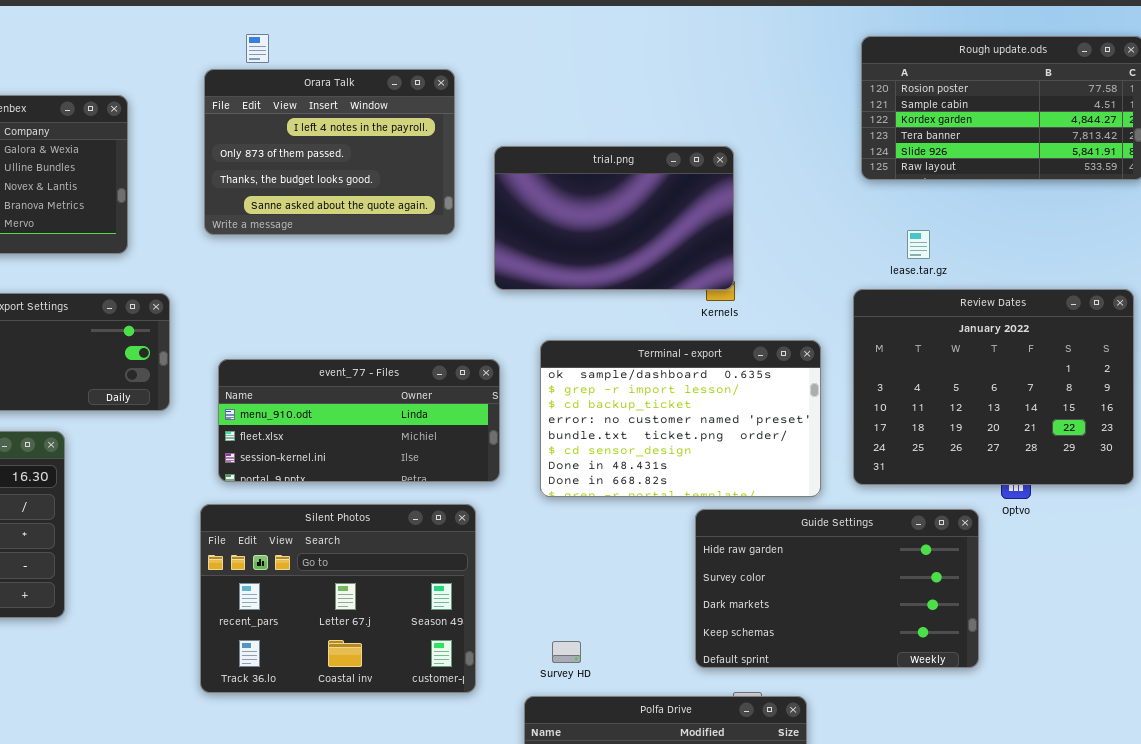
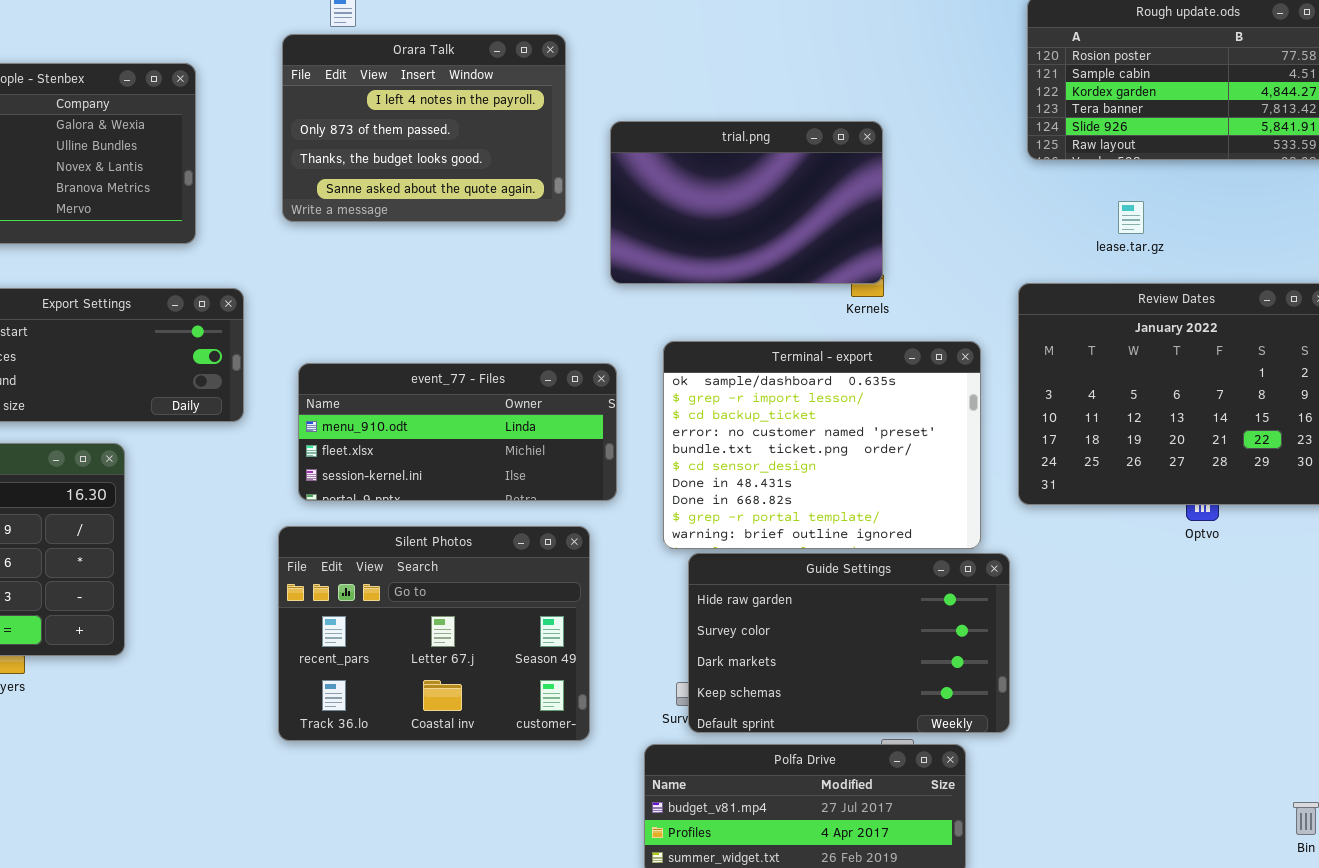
lease.tar.gz: [907,230,930,259] -> [1118,201,1144,234], moved
Terminal - export: [540,340,821,497] -> [663,341,981,549], resized
Guide Settings: [695,509,979,668] -> [688,553,1010,733], moved

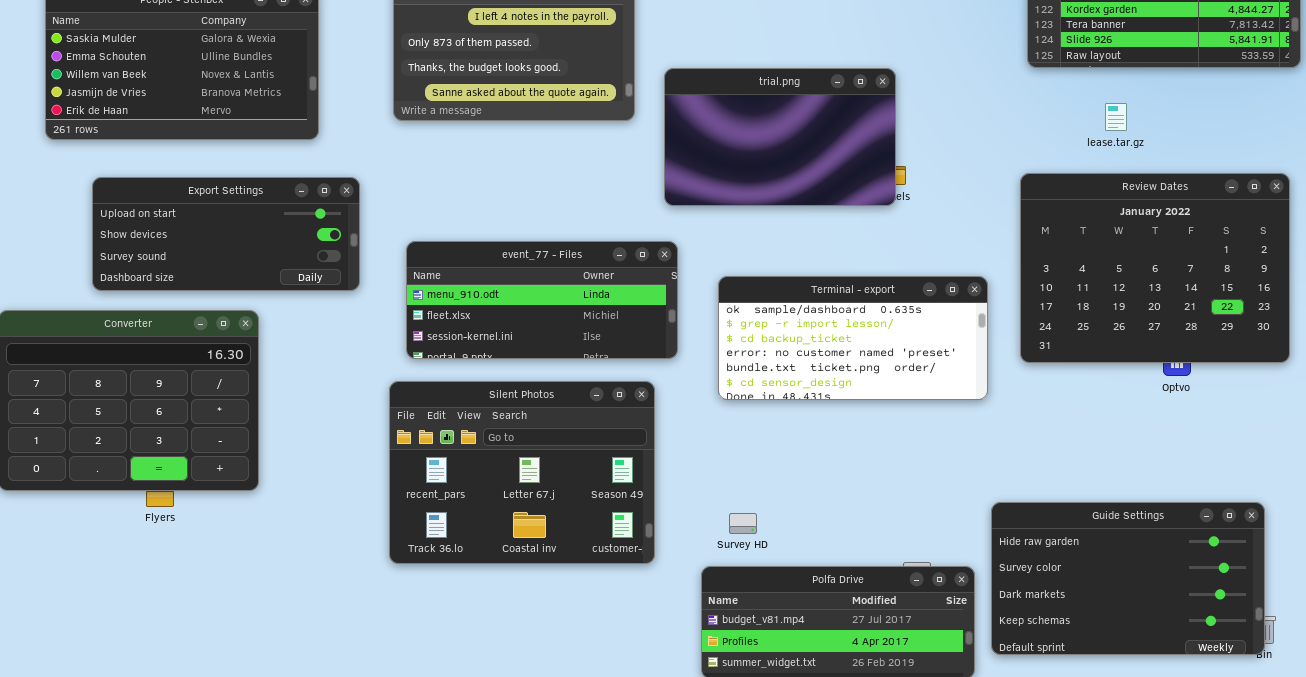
trial.png: [610,121,883,284] -> [664,68,896,206], moved
Terminal - export: [663,341,981,549] -> [718,276,988,400], resized
Guide Settings: [688,553,1010,733] -> [991,502,1265,655], moved

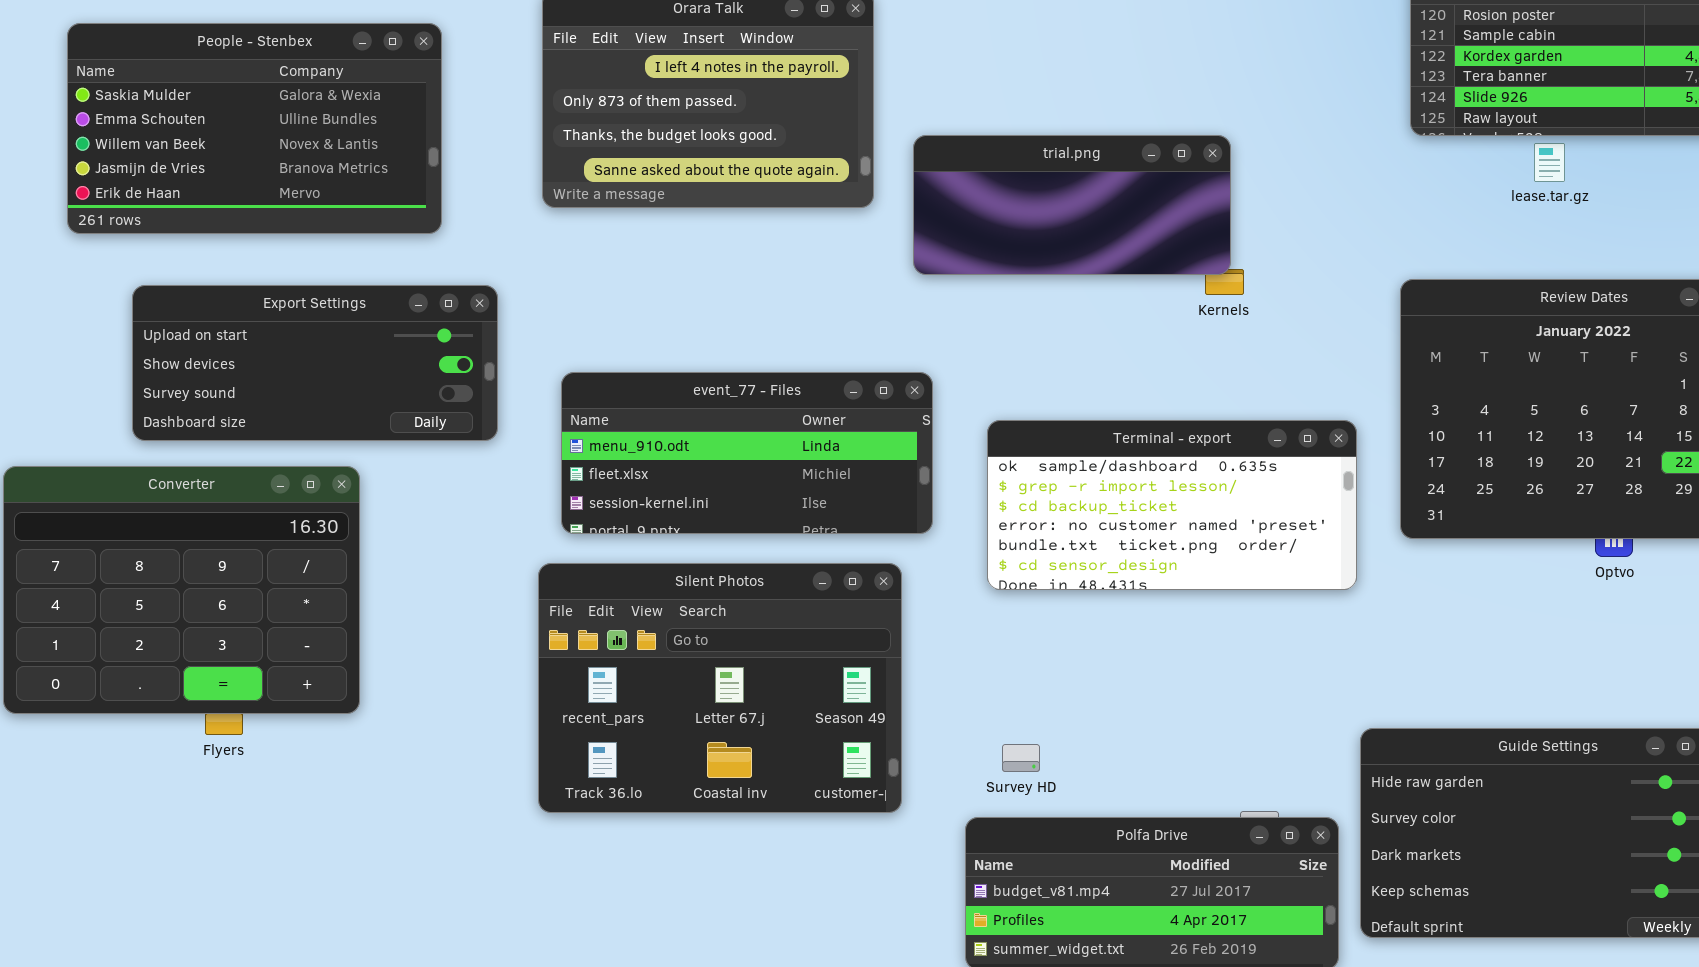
trial.png: [664,68,896,206] -> [913,135,1231,275], resized
lease.tar.gz: [1105,103,1127,131] -> [1534,143,1565,182], moved

